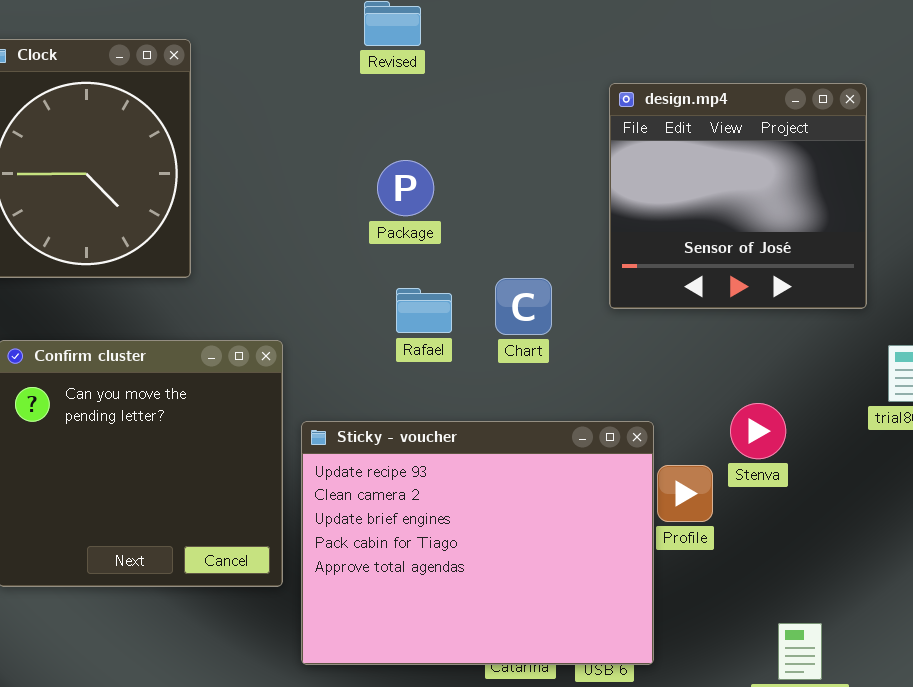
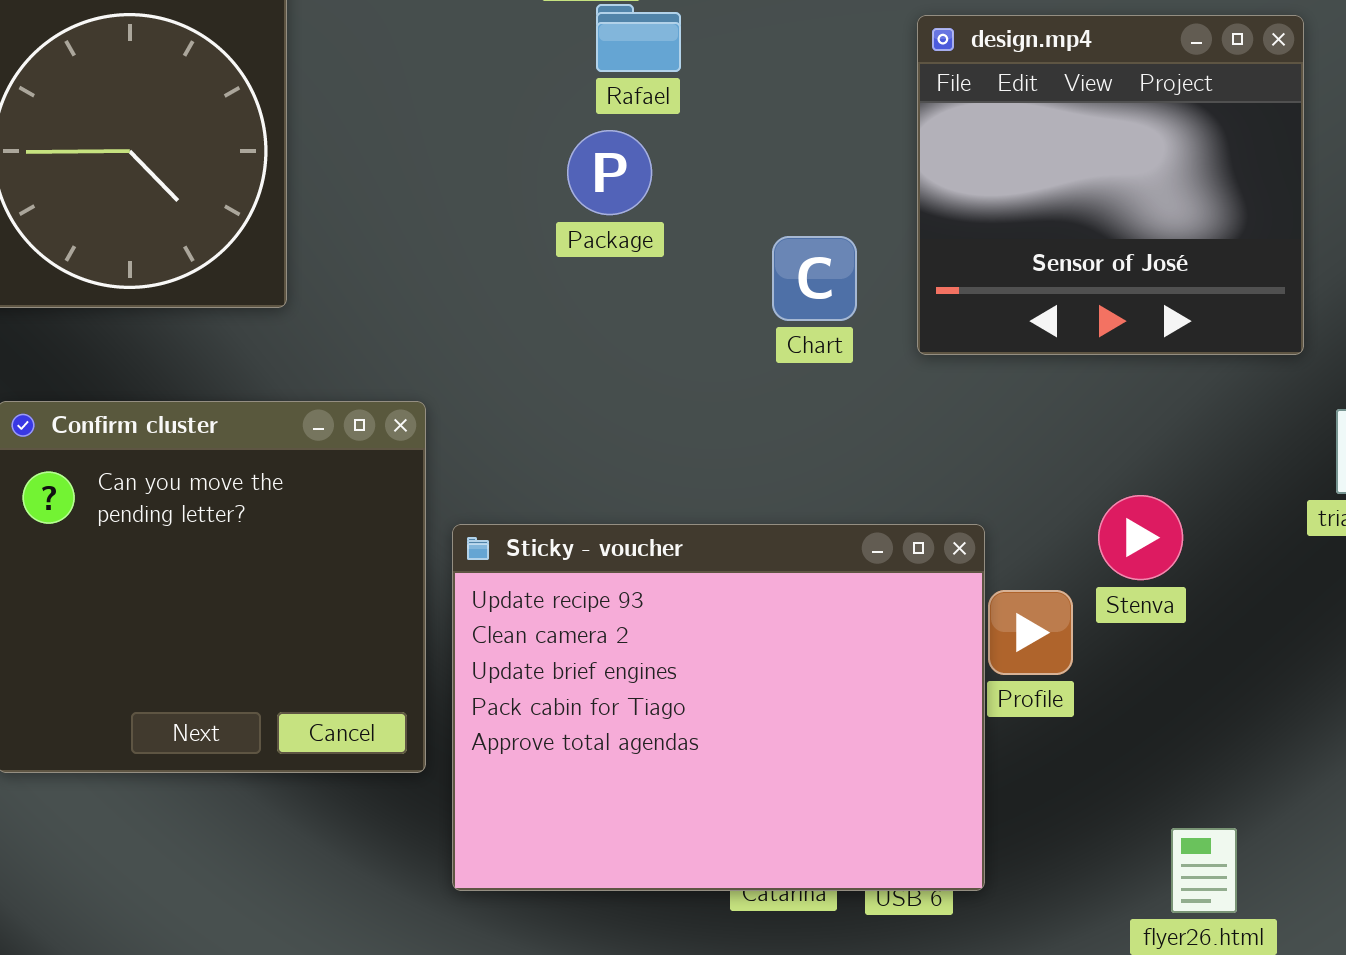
Chart: [495,278,552,335] -> [772,236,857,321], moved
Rafael: [396,288,452,333] -> [596,4,681,72], moved

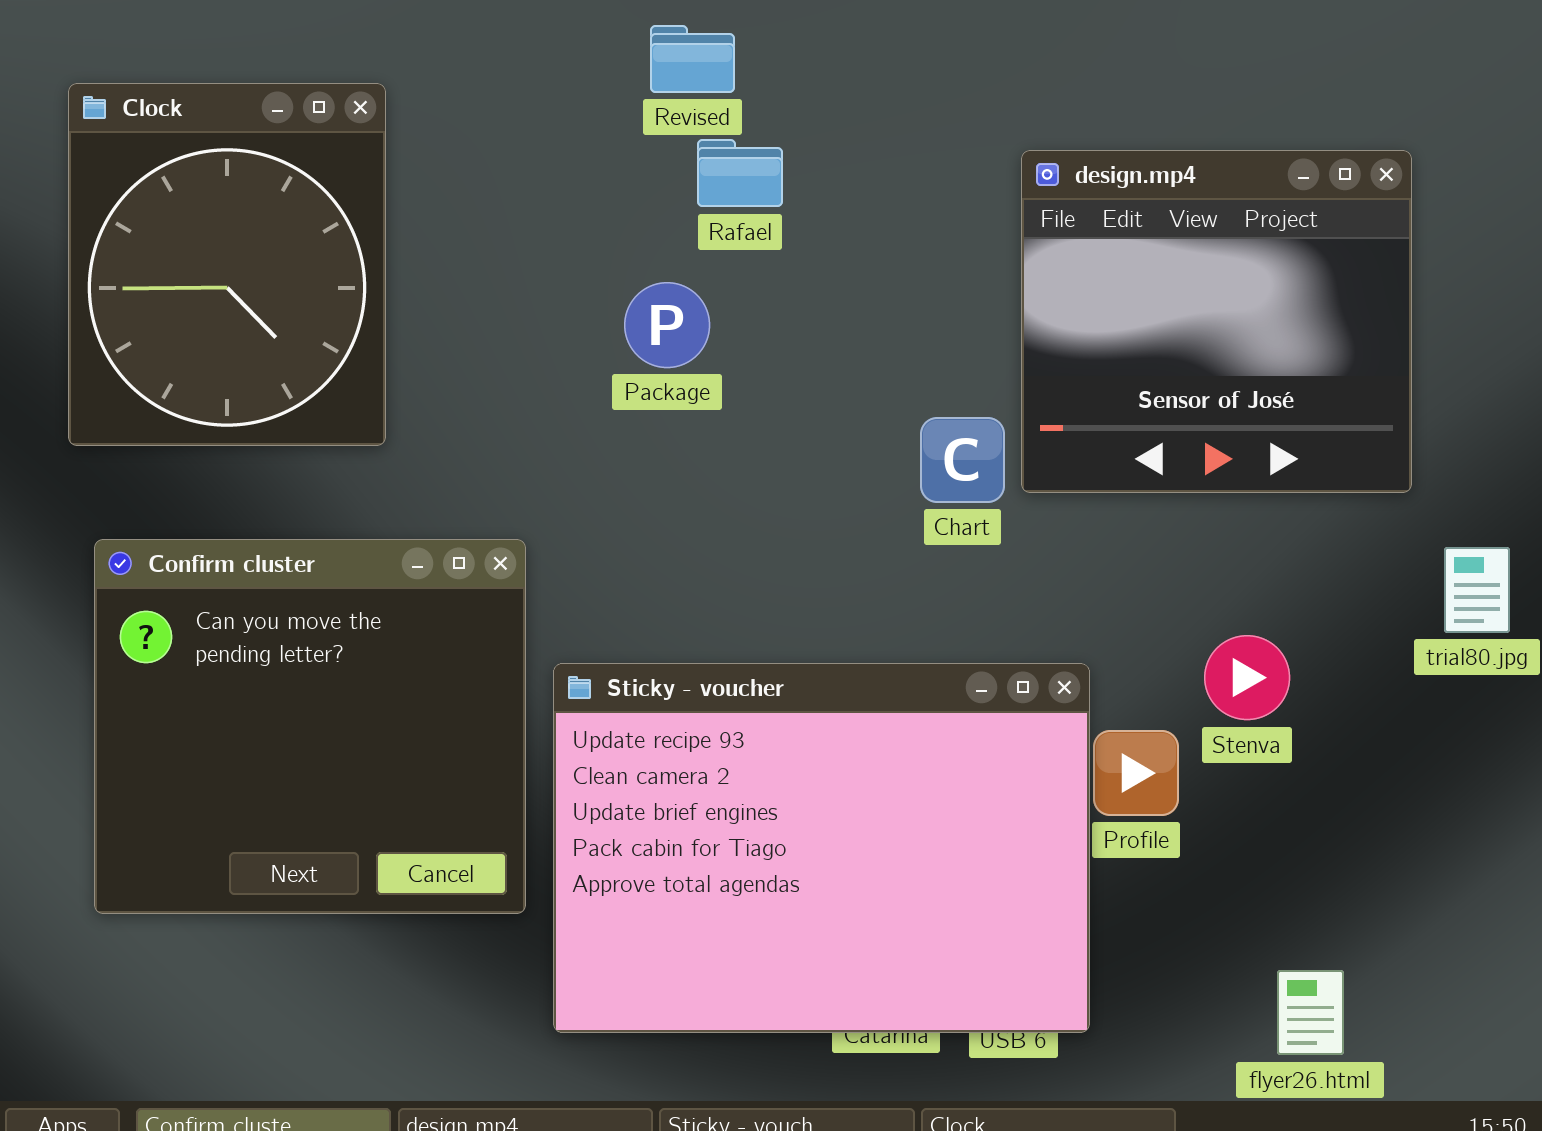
Package: [567,130,652,215] -> [624,282,710,368], moved
Chart: [772,236,857,321] -> [920,417,1005,503], moved

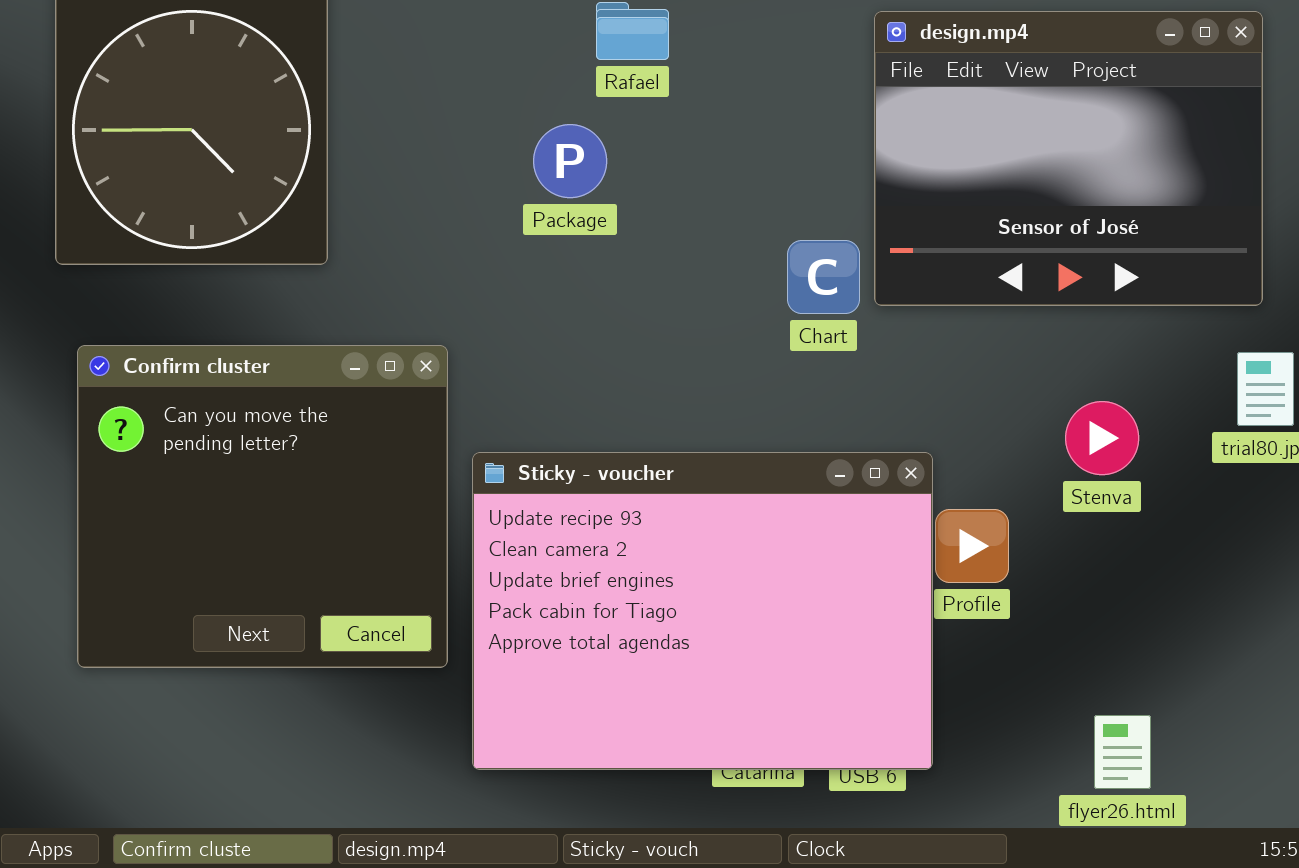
design.mp4: [1021,150,1412,493] -> [874,11,1263,306], resized
Stenva: [1204,635,1290,720] -> [1065,401,1139,475], moved

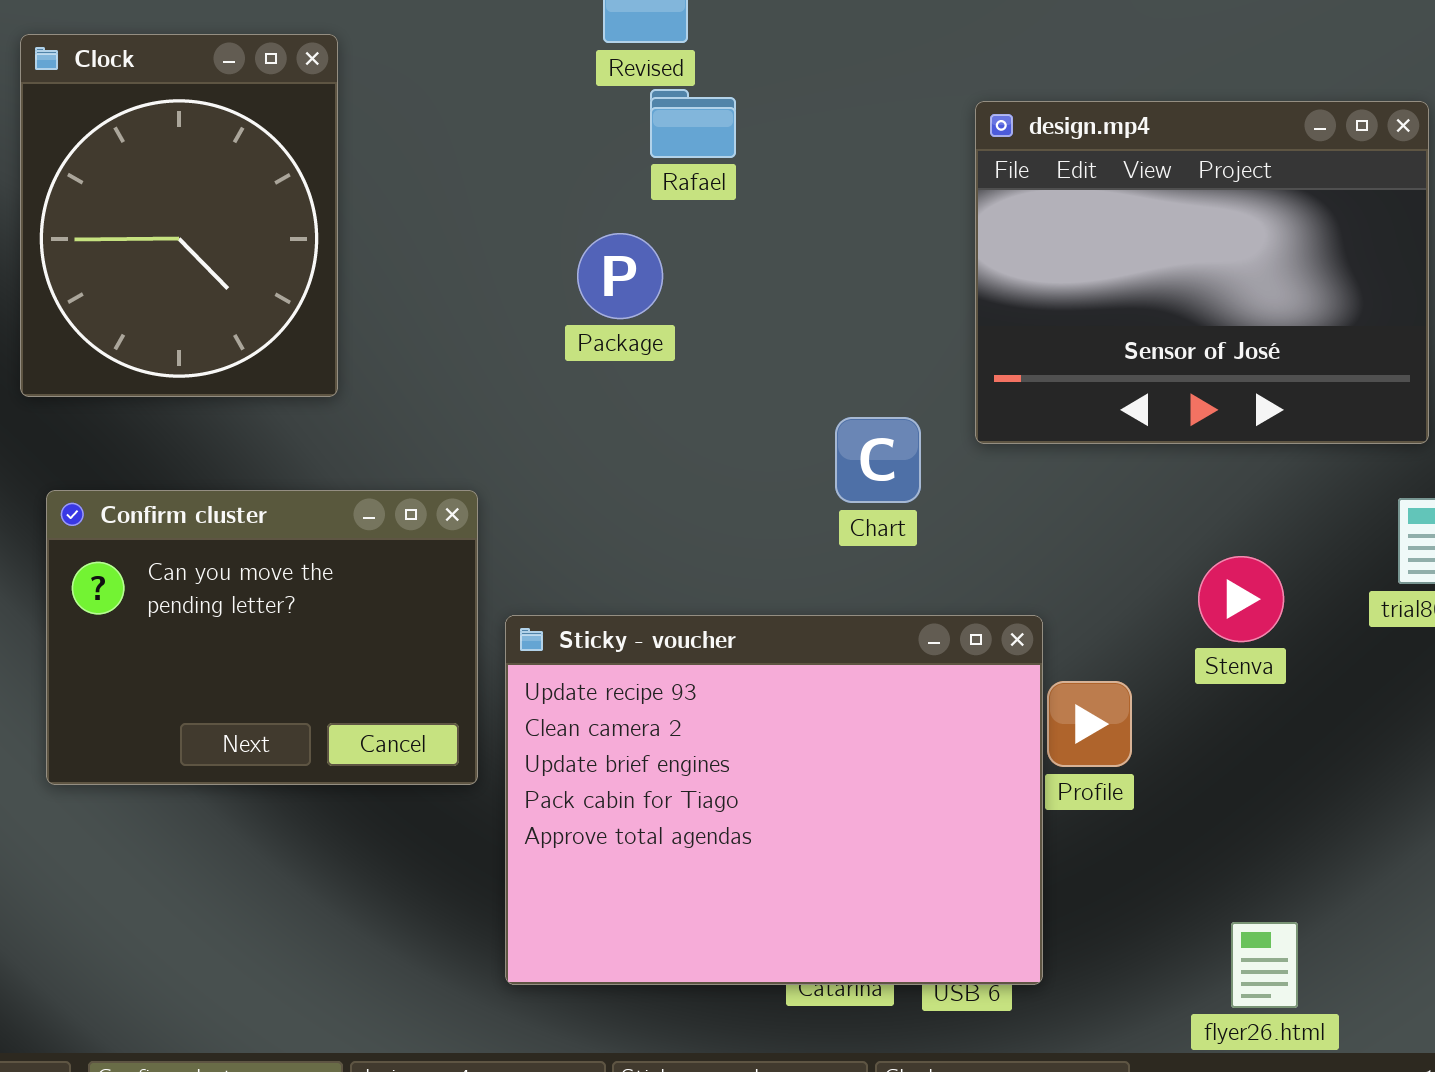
Chart: [787,240,860,314] -> [835,417,921,503], moved
Confirm cluster: [77,345,448,668] -> [46,490,478,785], resized

